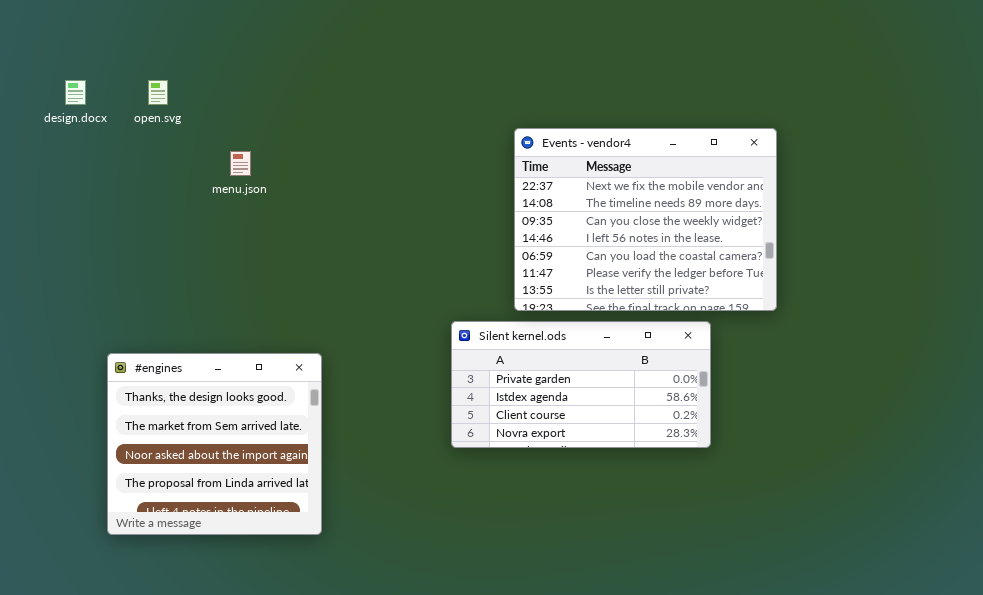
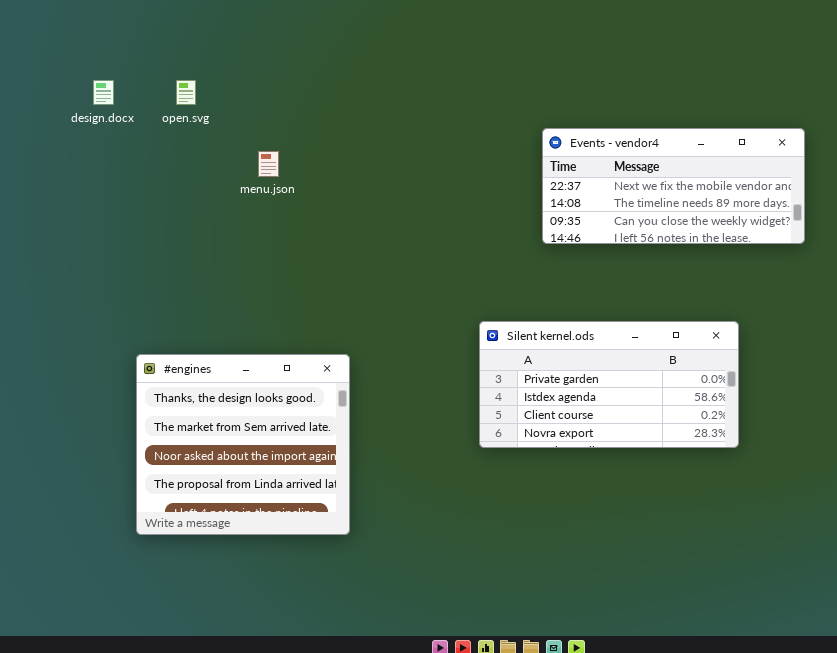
Events - vendor4: [514,128,777,311] -> [542,128,805,244], resized

